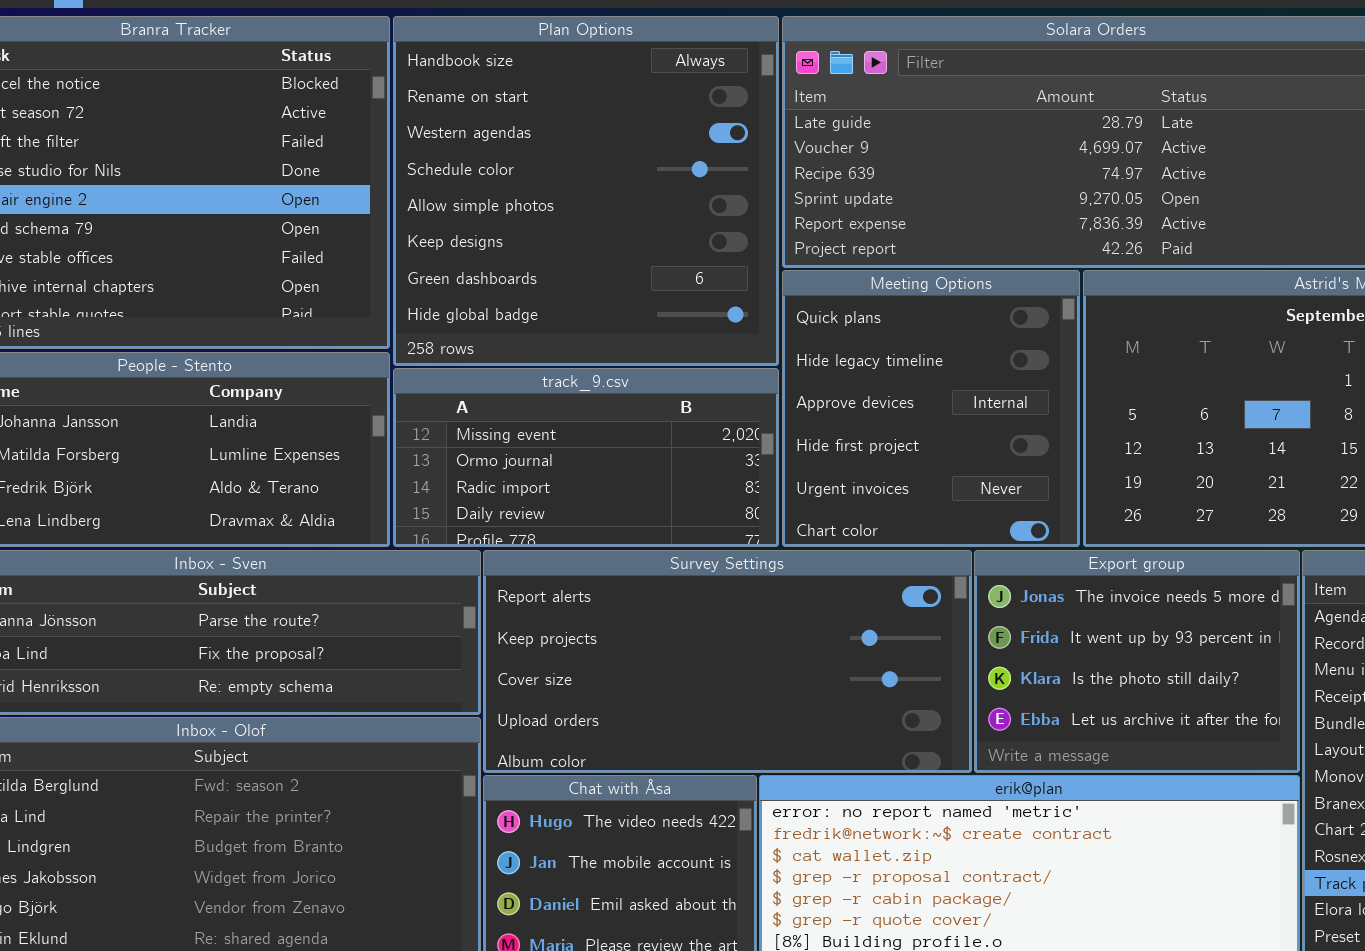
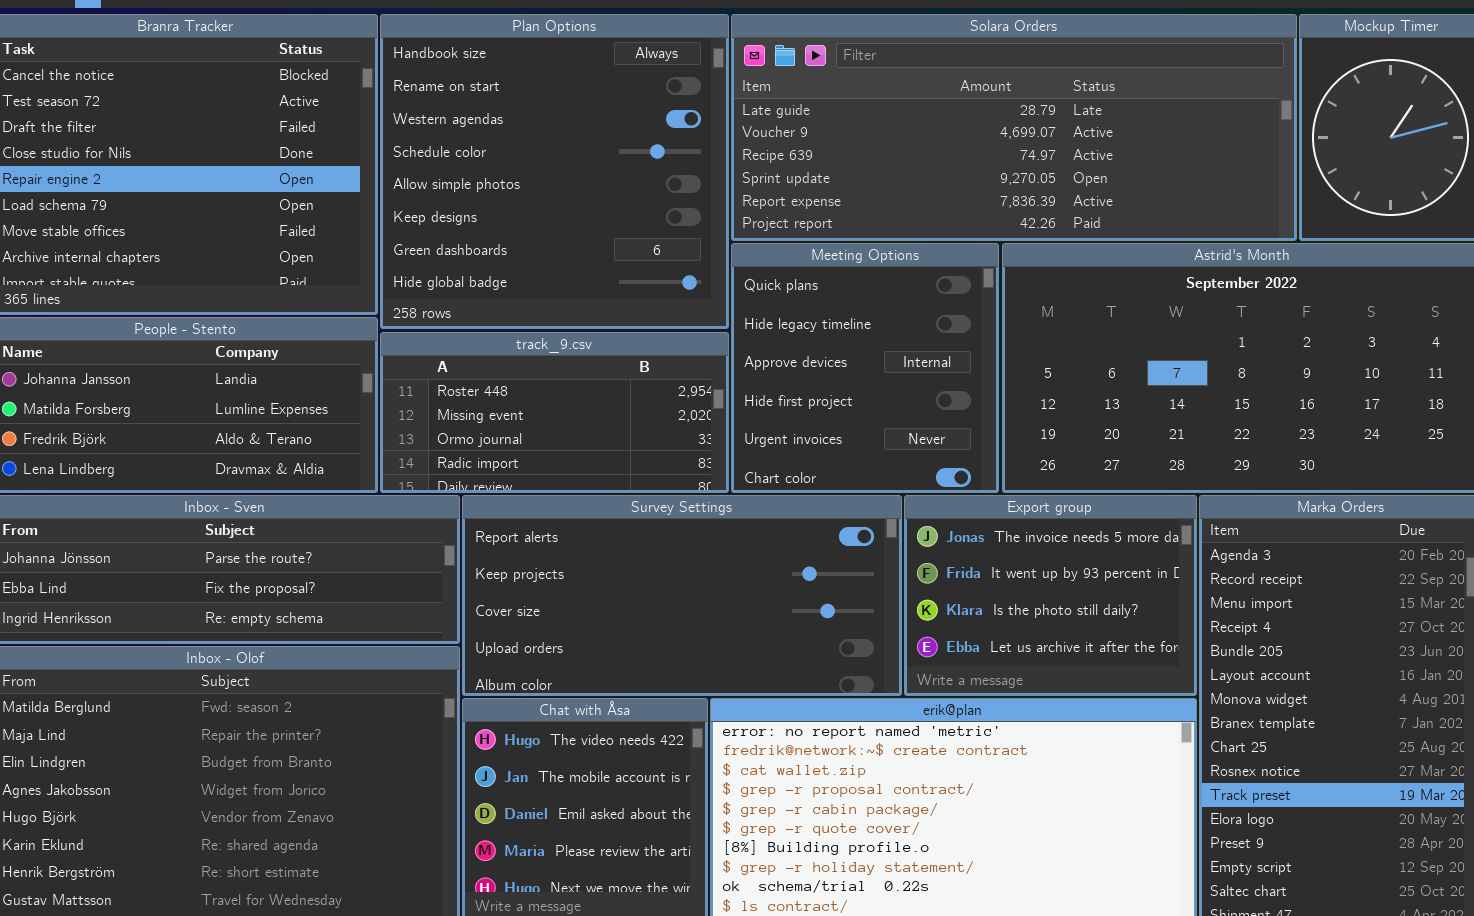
track_9.csv: [393,368,779,547] -> [380,332,729,493], scrolled up 1 row

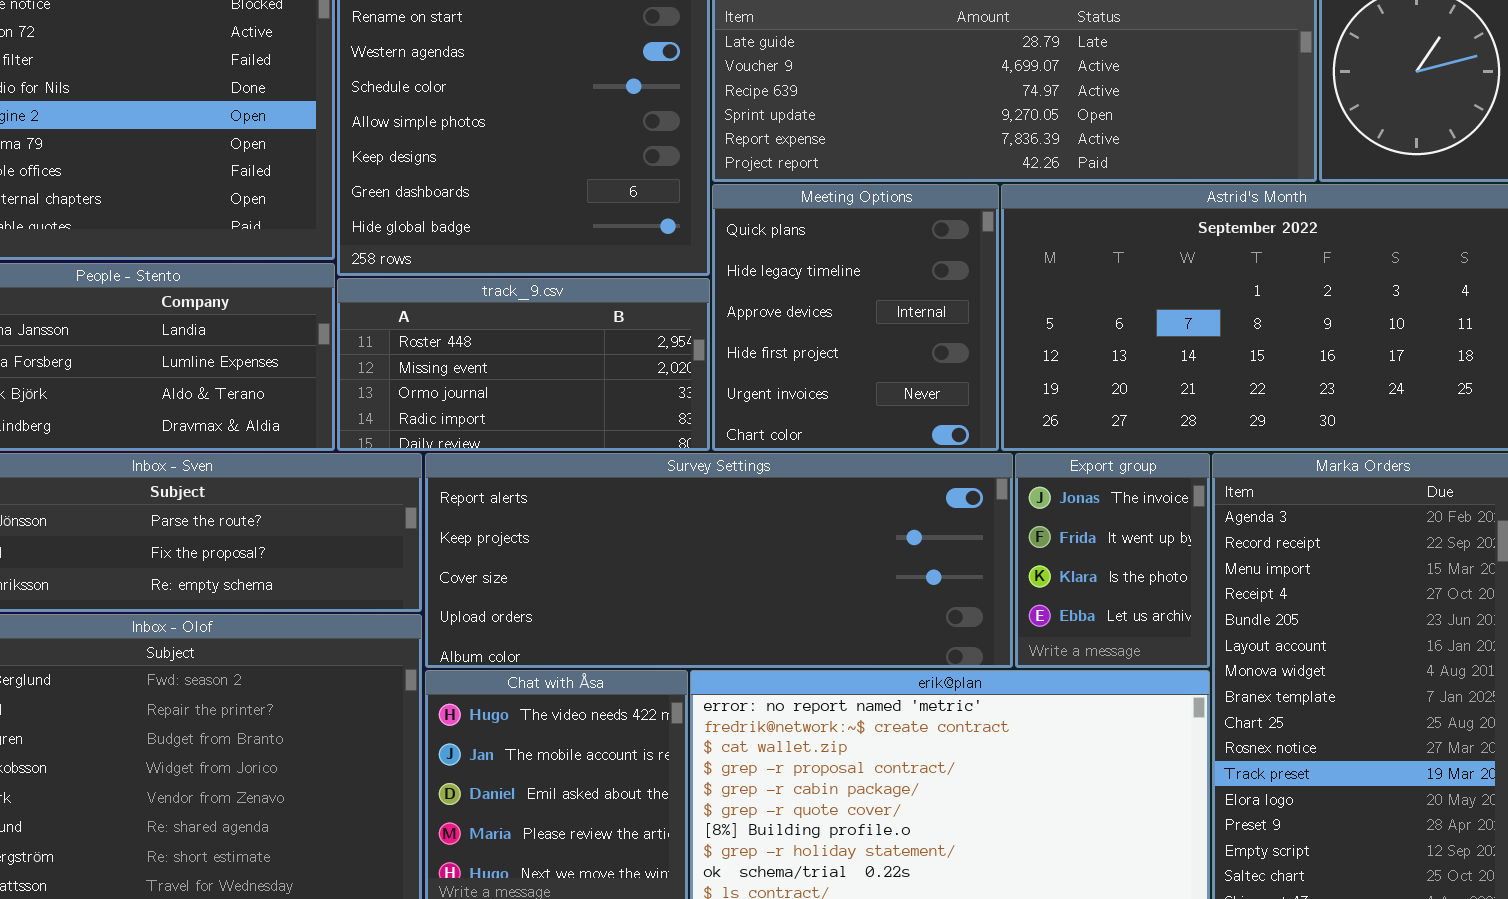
Survey Settings: [462,495,902,696] -> [425,453,1013,668], resized
Export group: [904,495,1197,696] -> [1015,453,1210,668], resized

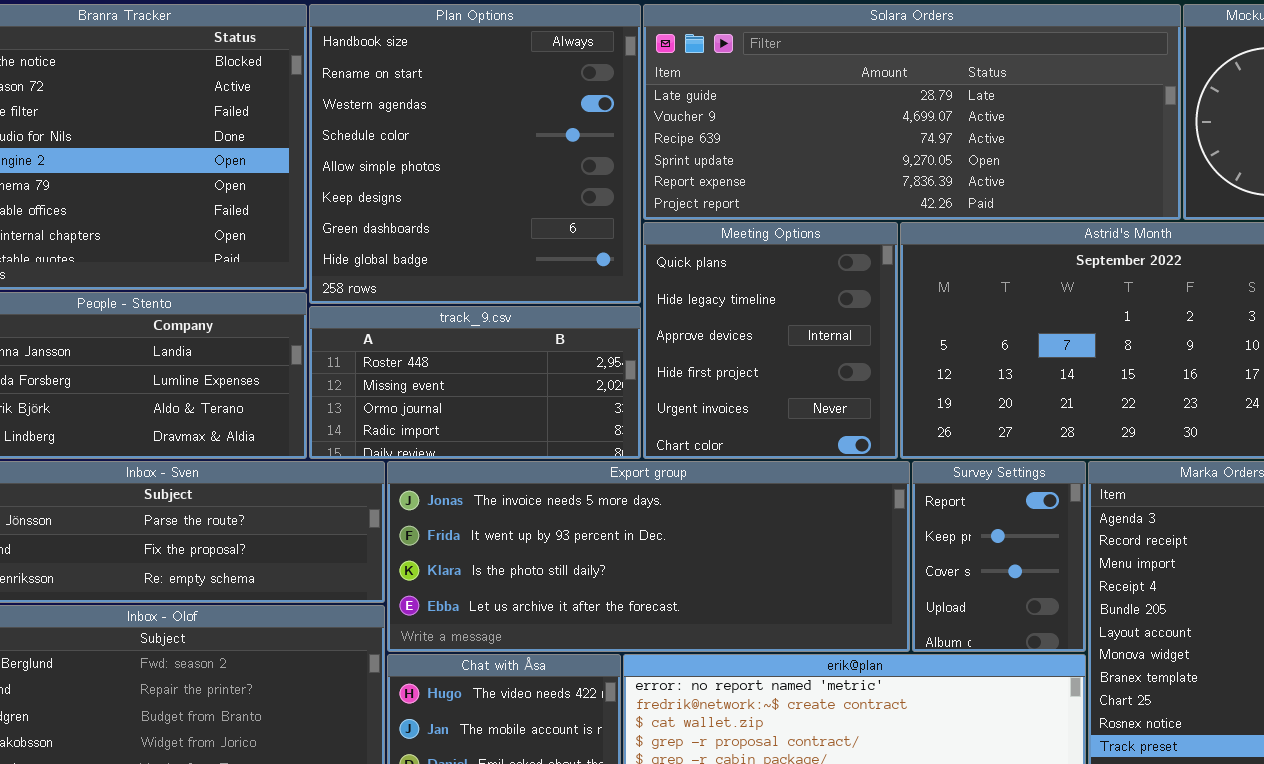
Survey Settings: [425,453,1013,668] -> [912,461,1086,652], moved, resized
Export group: [1015,453,1210,668] -> [387,461,910,652], moved, resized

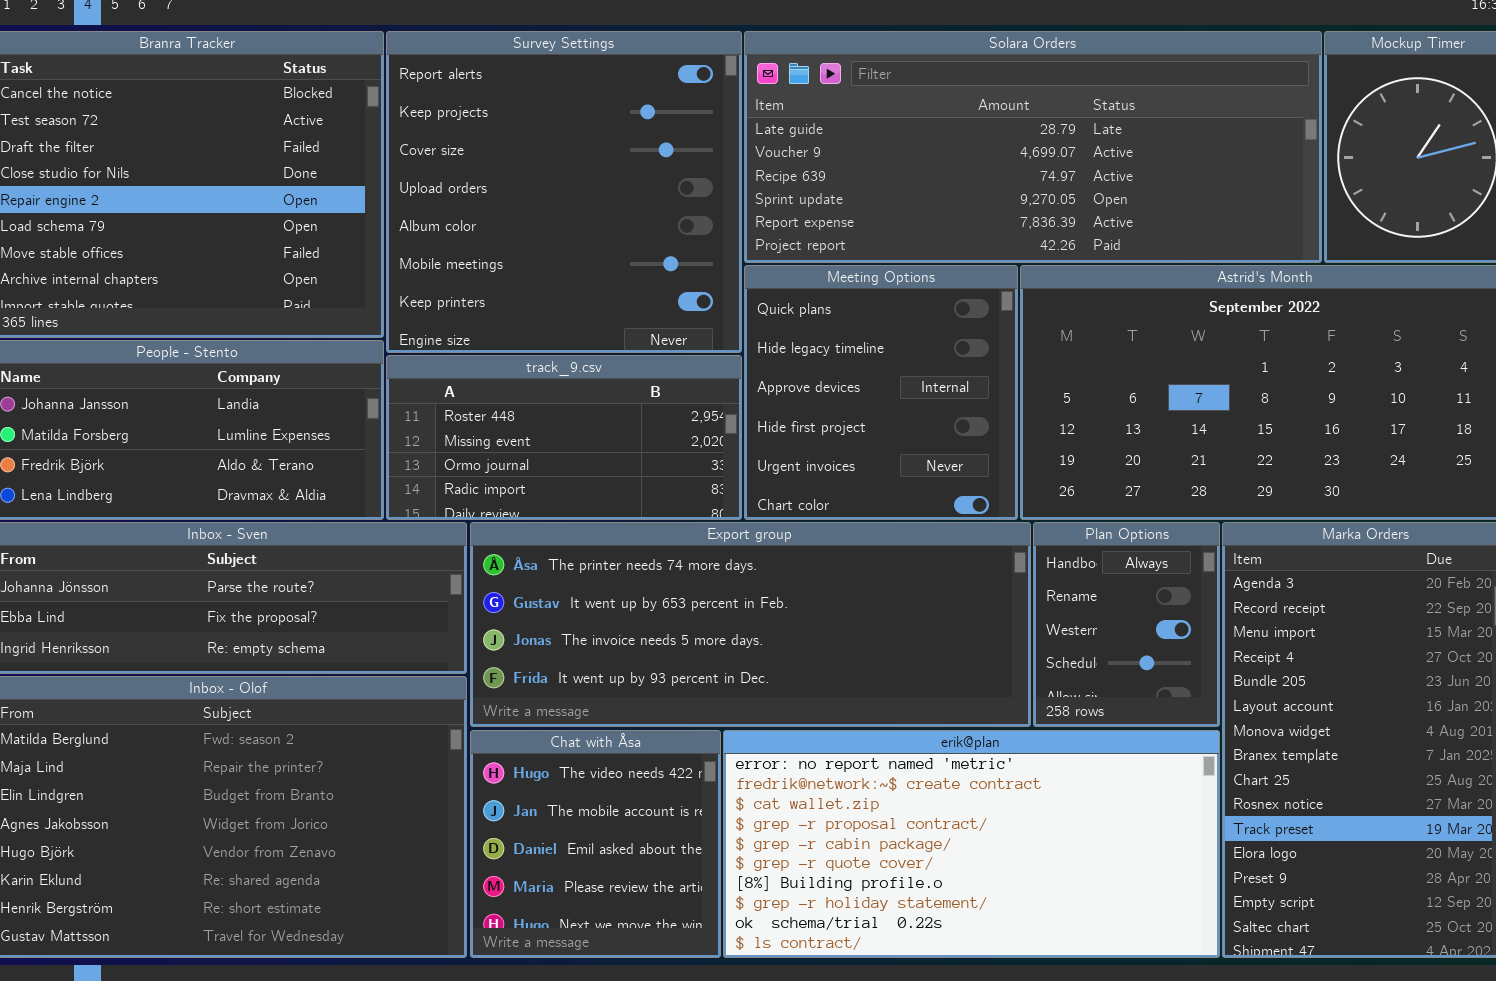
Plan Options: [309,4,641,304] -> [1033,522,1220,727], moved, resized
Export group: [387,461,910,652] -> [470,522,1031,727], scrolled up 2 rows
Survey Settings: [912,461,1086,652] -> [386,31,742,353], moved, resized

